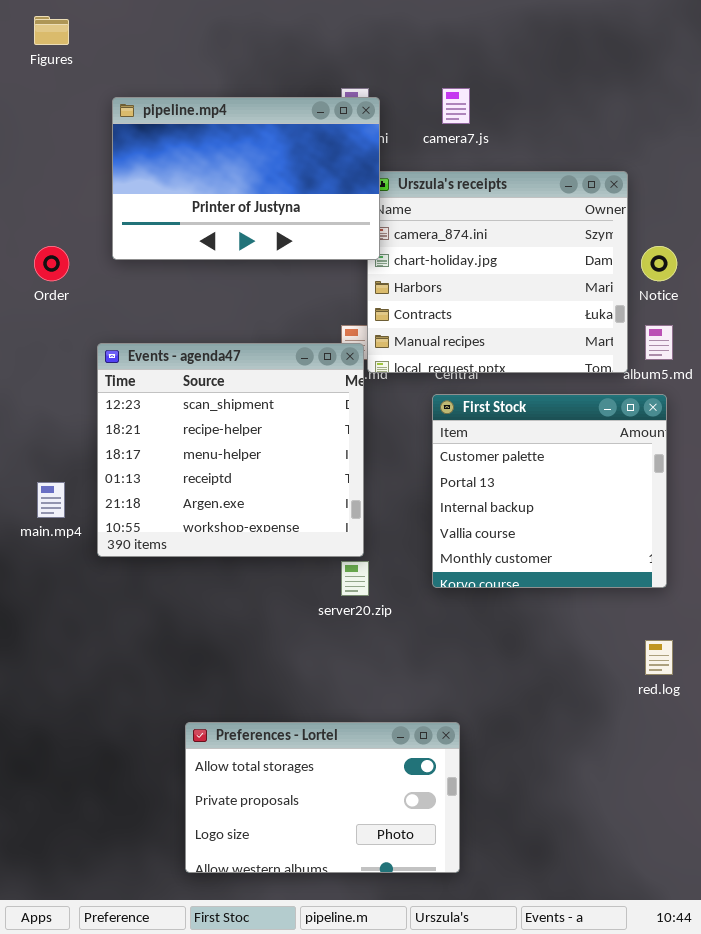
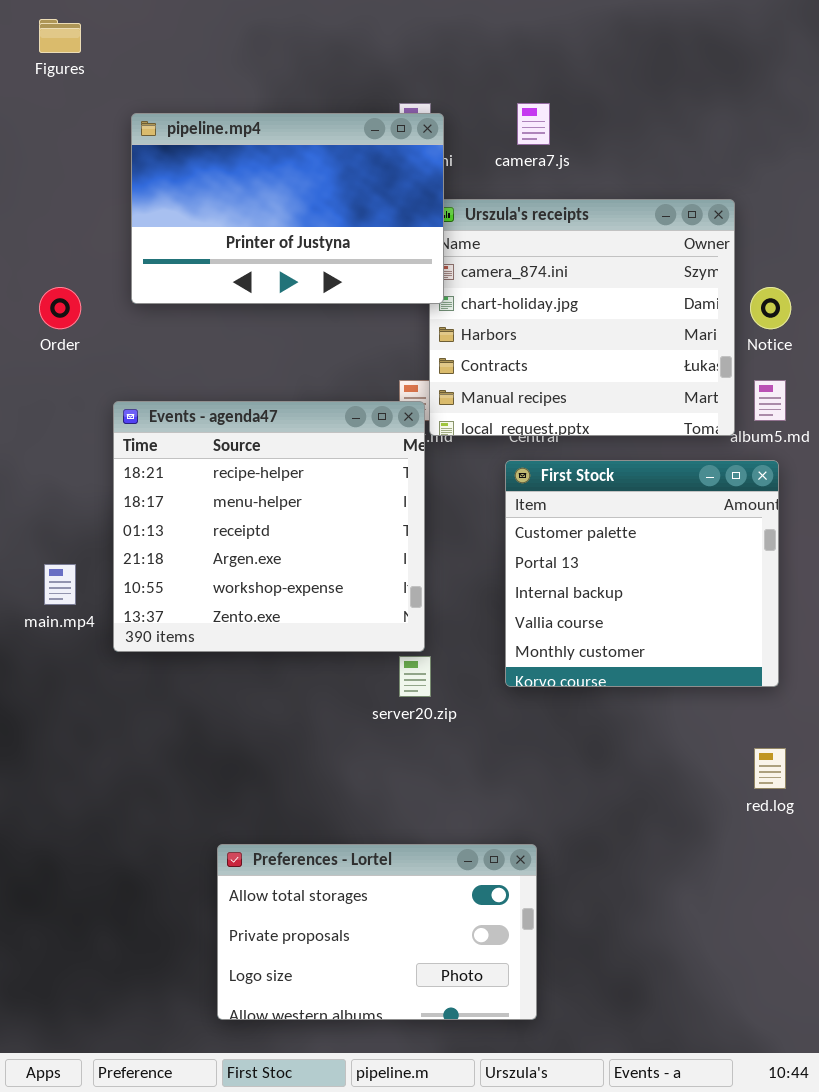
Events - agenda47: [97,343,364,557] -> [113,401,425,652], scrolled down 1 row

